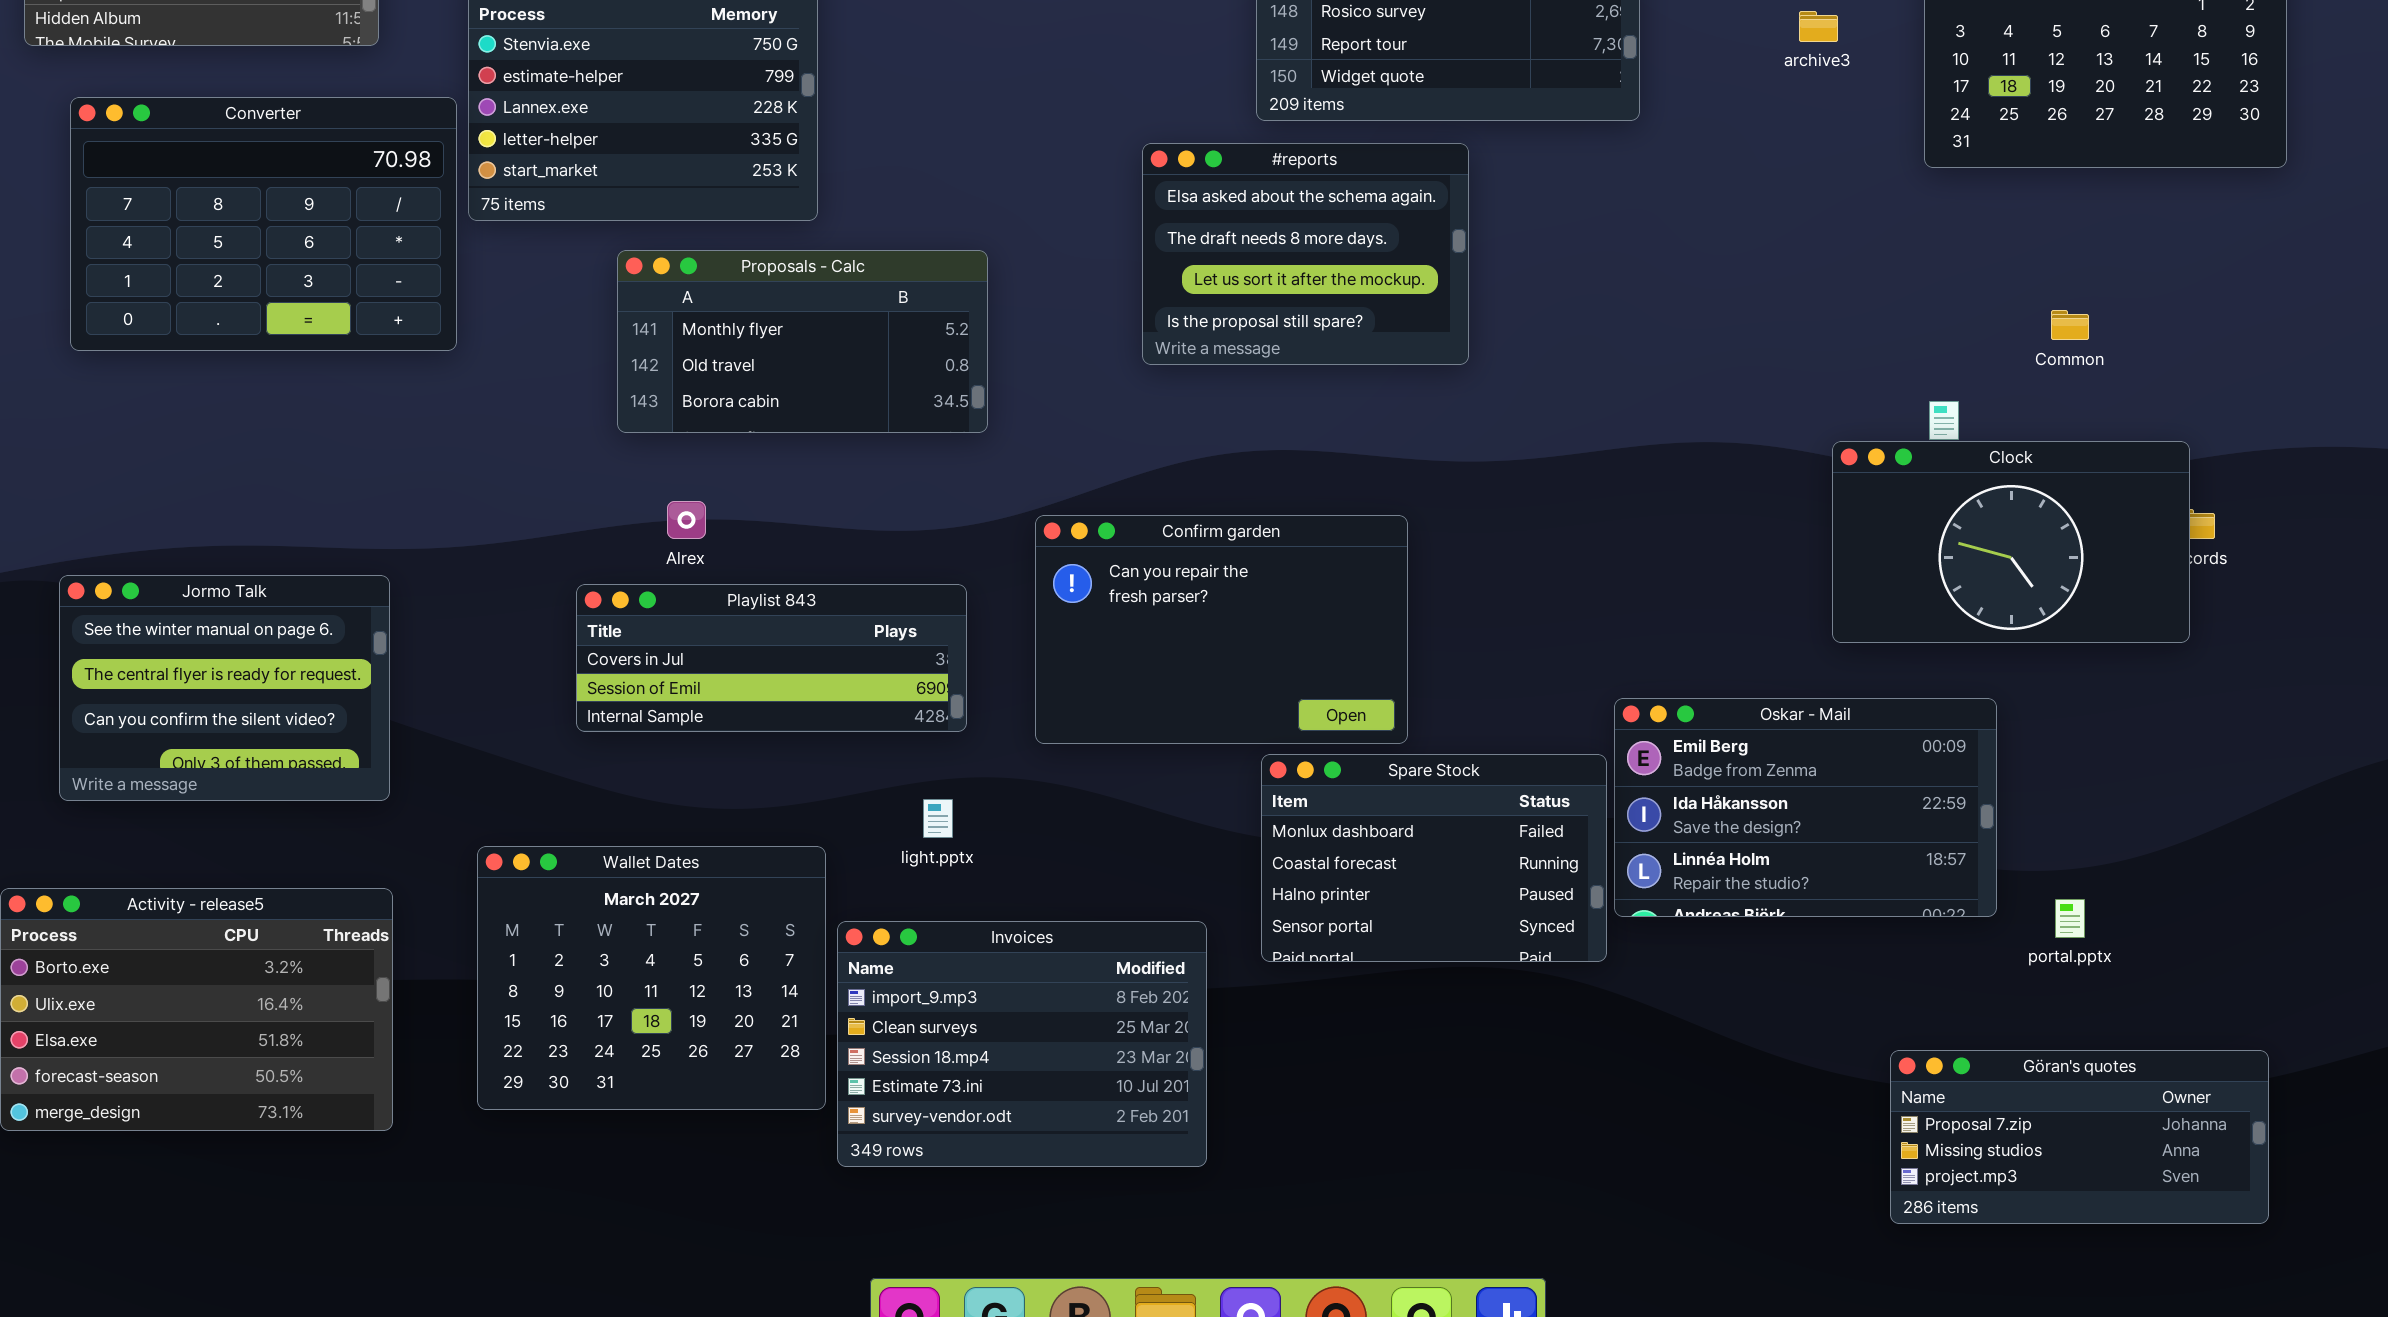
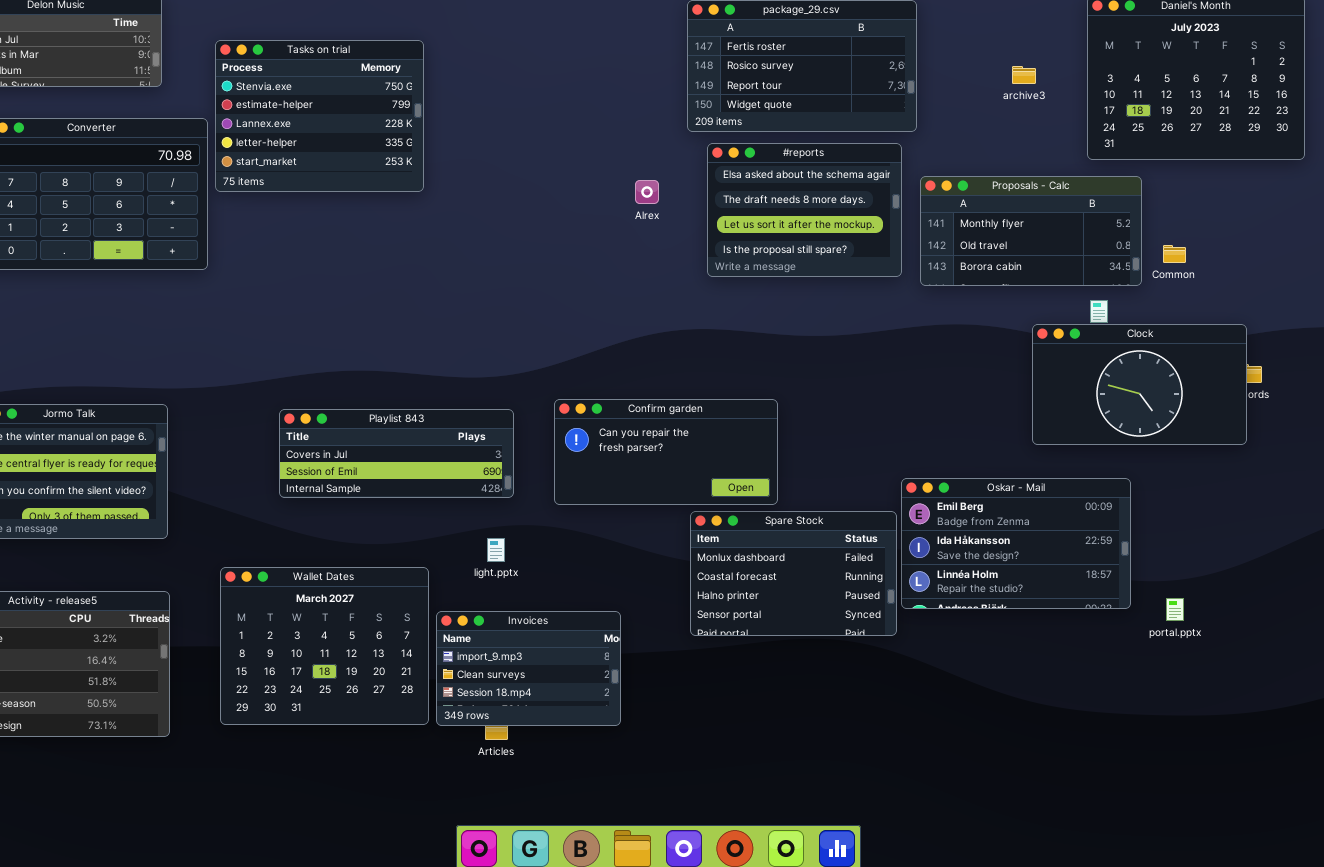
#reports: [1142,143,1469,365] -> [707,143,902,277], moved
Proposals - Calc: [617,250,988,433] -> [920,176,1142,286], moved
Alrex: [667,501,706,539] -> [635,180,659,204], moved
Confirm garden: [1035,515,1408,744] -> [554,399,778,505], resized
Invoices: [837,921,1207,1167] -> [436,611,621,726], resized
Göran's quotes: [1890,1050,2269,1224] -> none, closed

